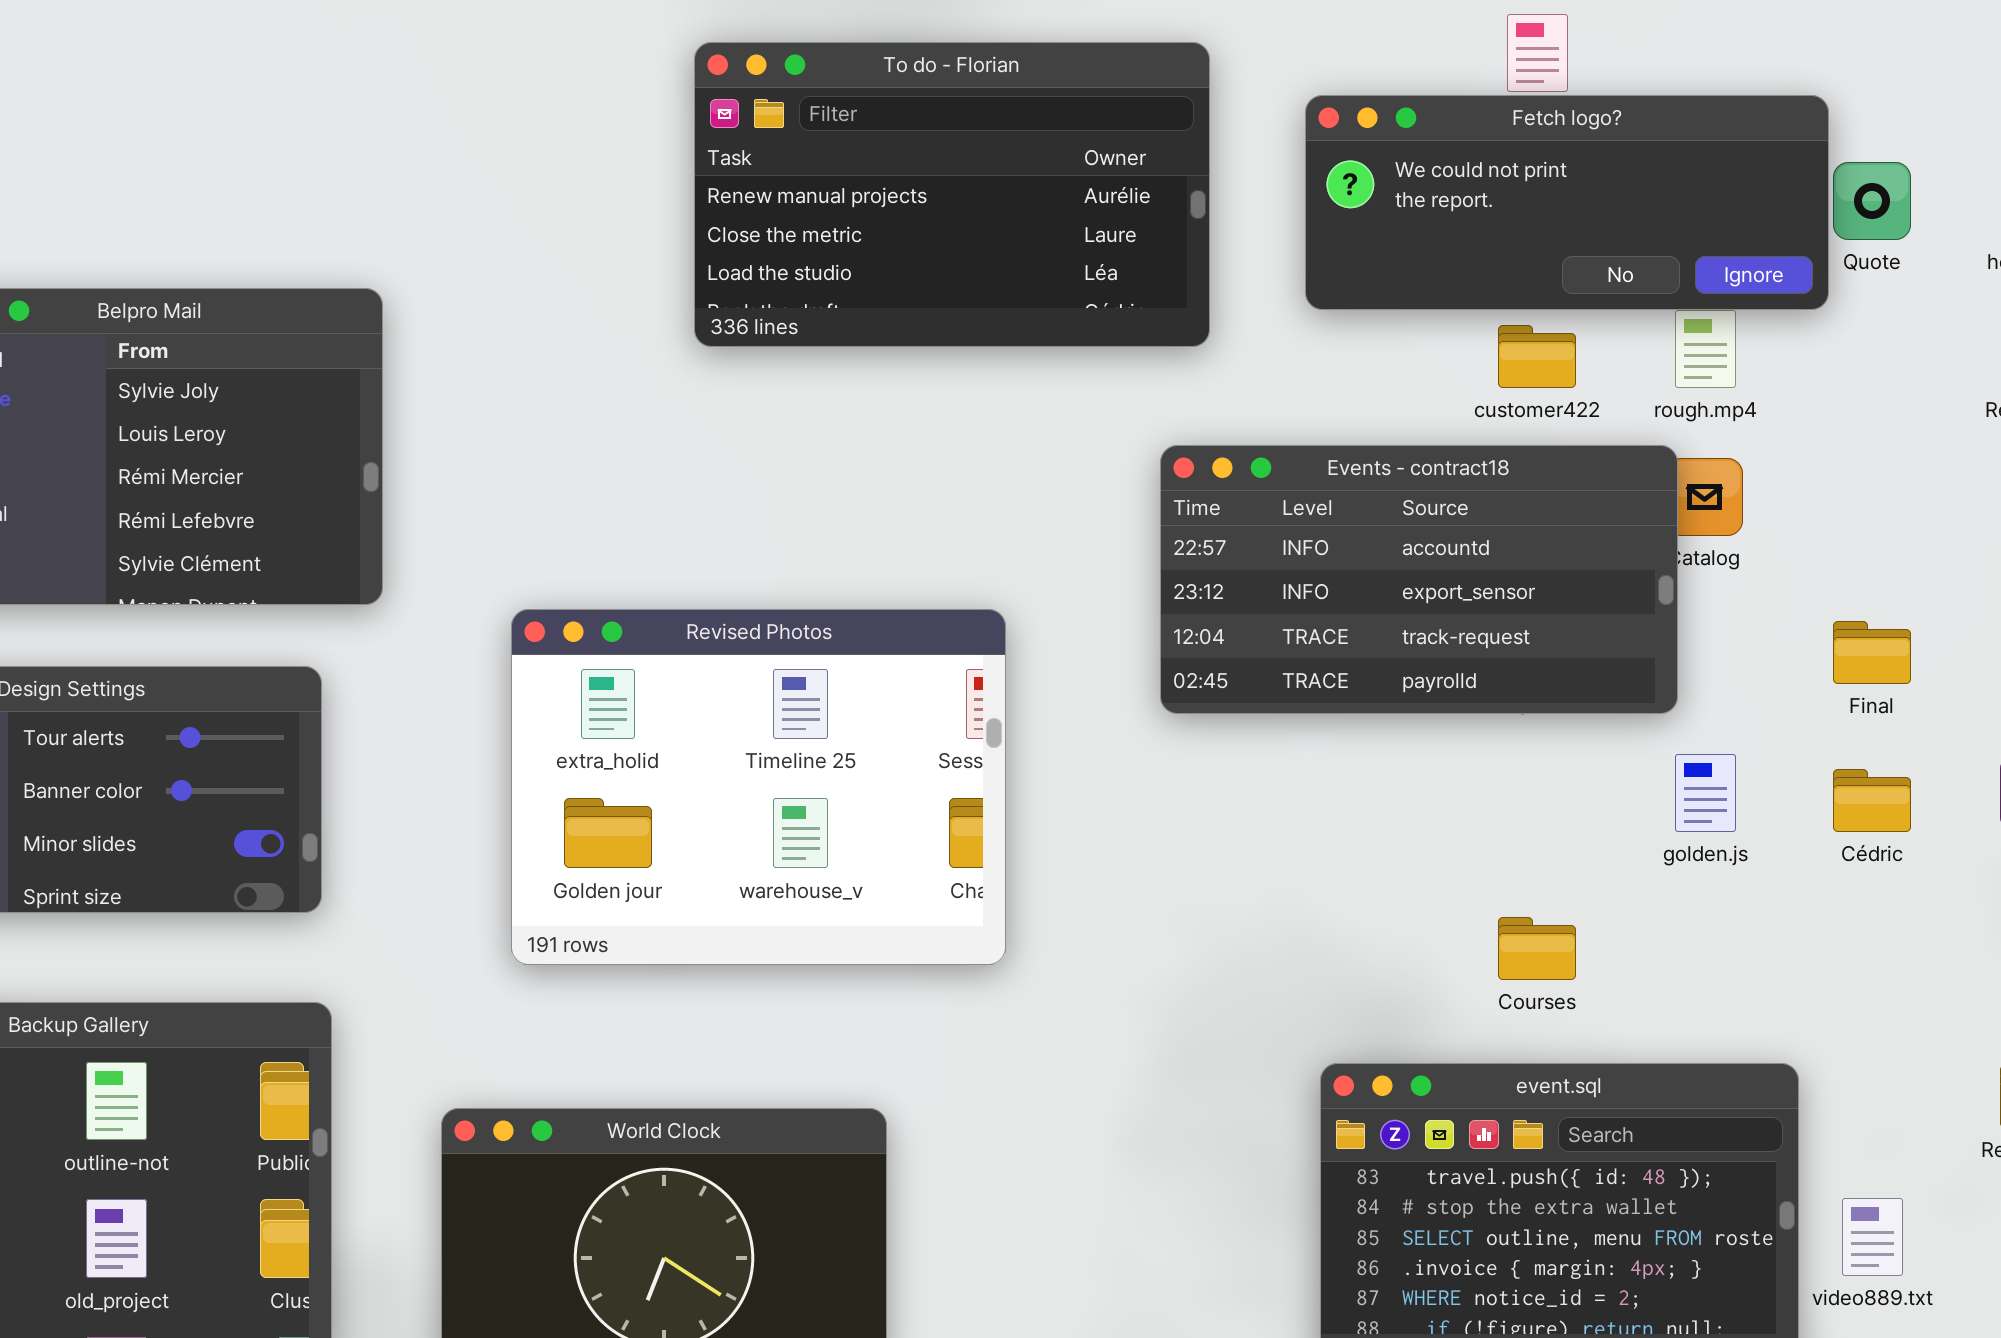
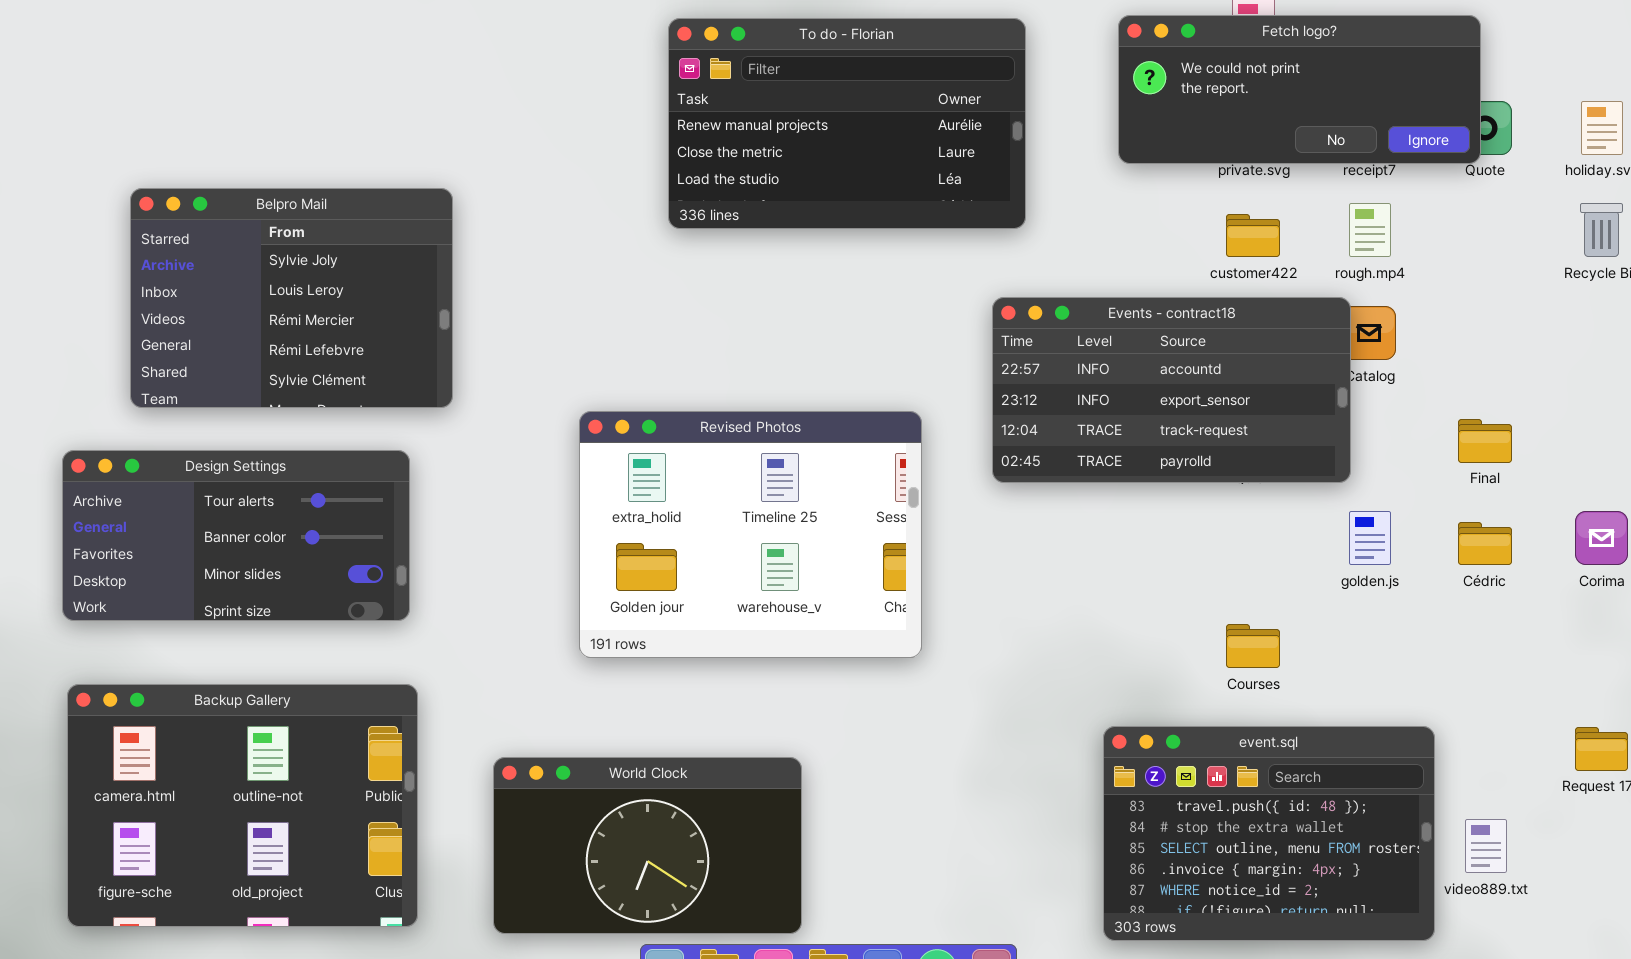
Fetch logo?: [1305,95,1829,310] -> [1118,15,1481,164], moved
Revised Photos: [511,609,1006,965] -> [579,411,922,658], moved

